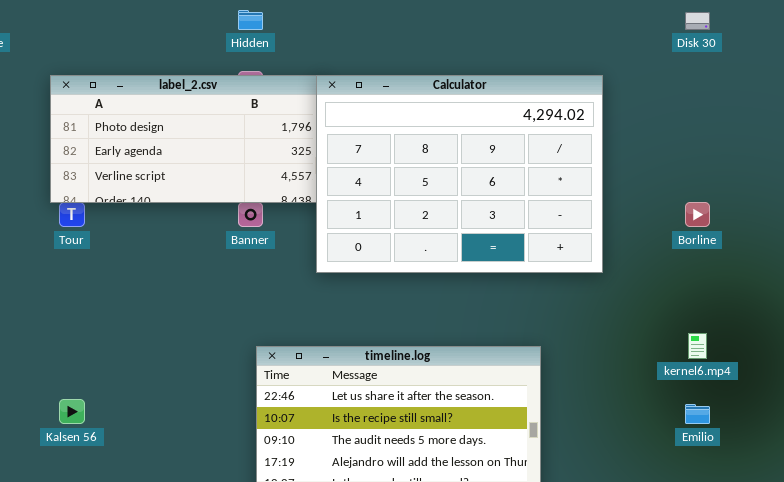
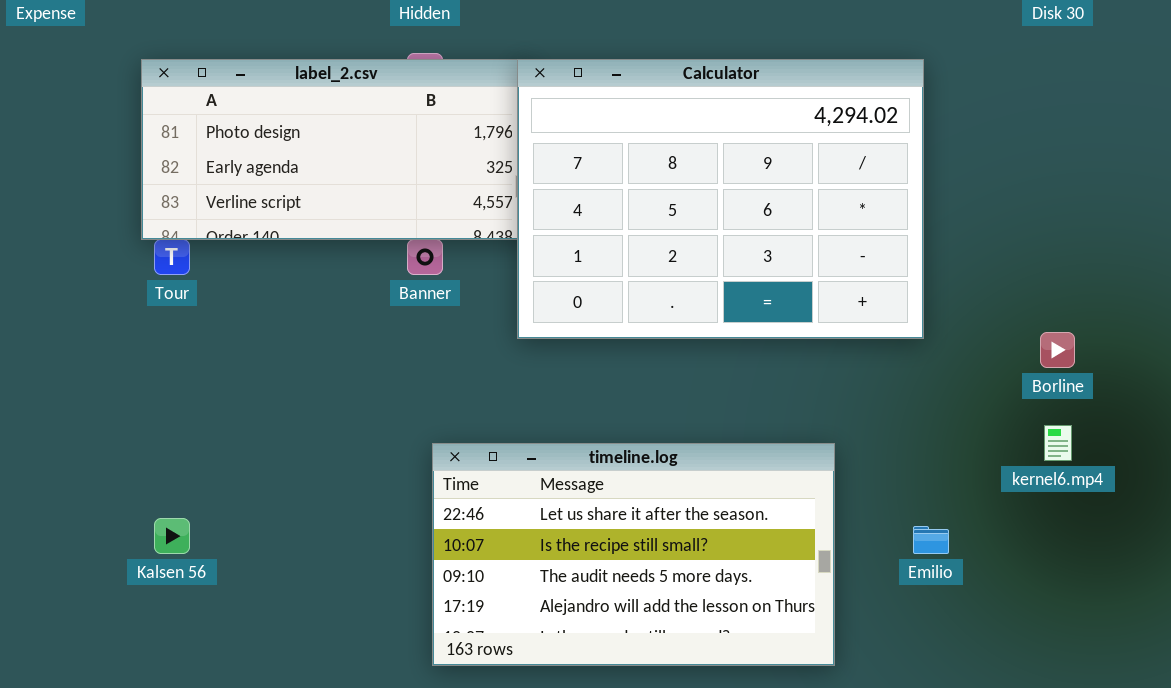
Borline: [685,202,710,227] -> [1040,332,1075,368], moved
Emilio: [685,404,710,424] -> [913,526,949,554], moved

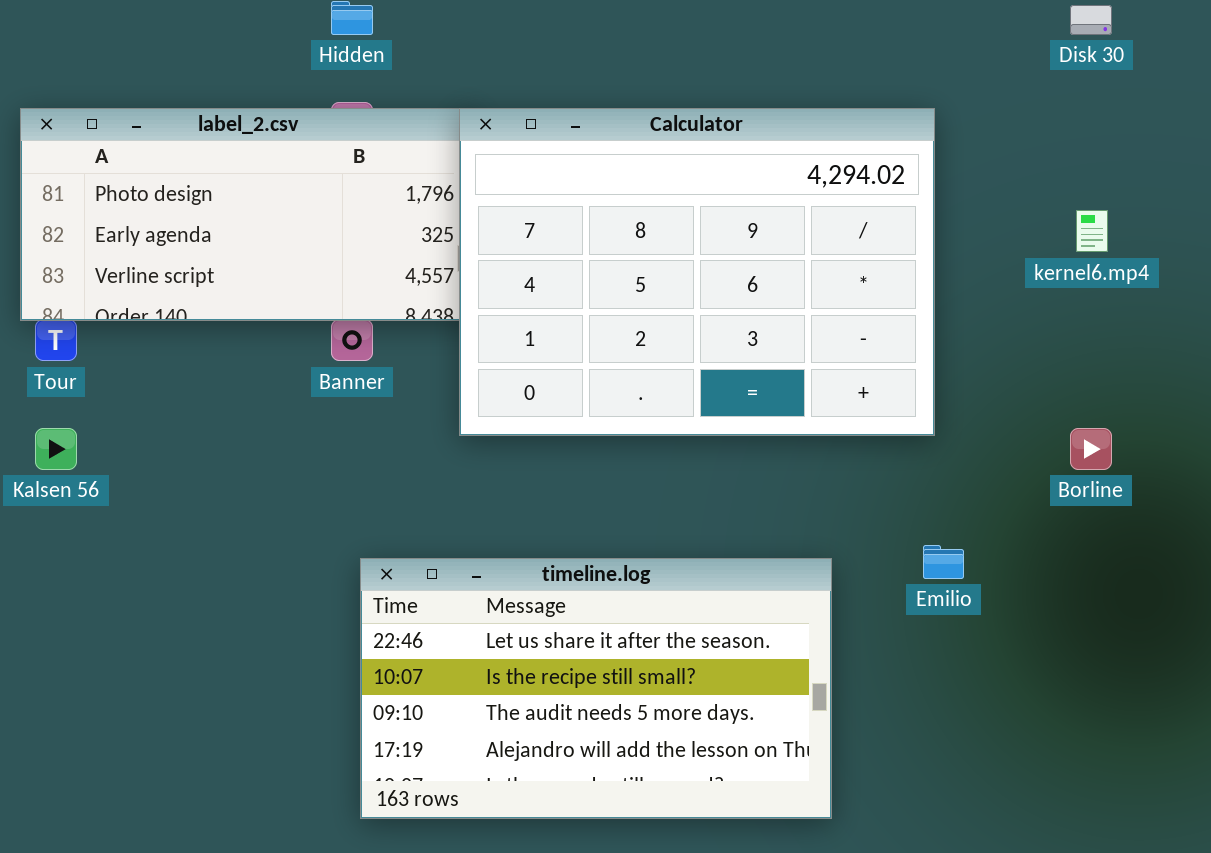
kernel6.mp4: [1044,425,1072,461] -> [1076,210,1108,252], moved
Kalsen 56: [154,518,190,554] -> [35,428,77,470], moved
Emilio: [913,526,949,554] -> [923,545,964,579], moved

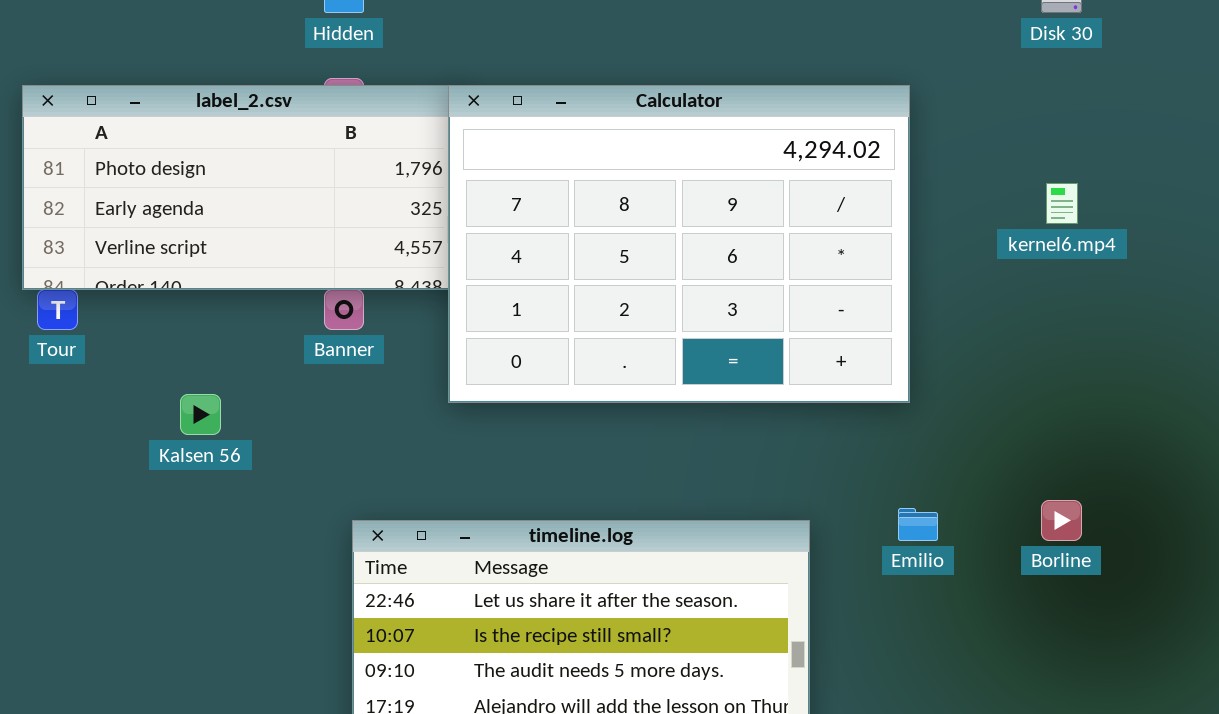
Kalsen 56: [35,428,77,470] -> [180,394,221,435], moved
Borline: [1070,428,1112,470] -> [1041,500,1082,541], moved

